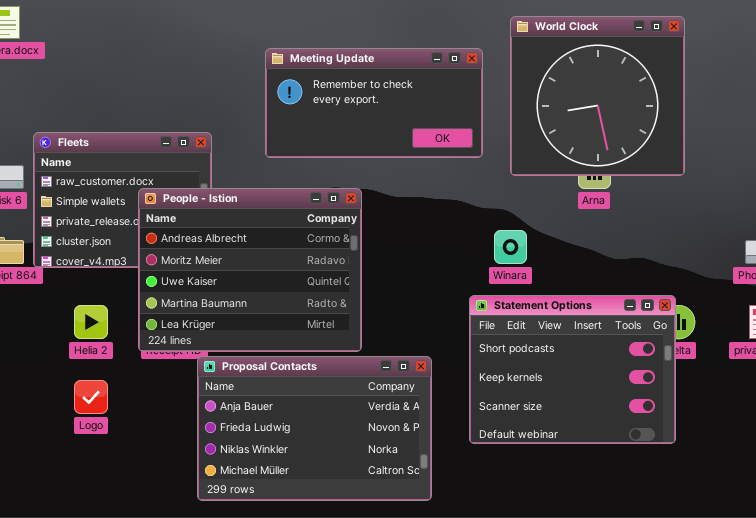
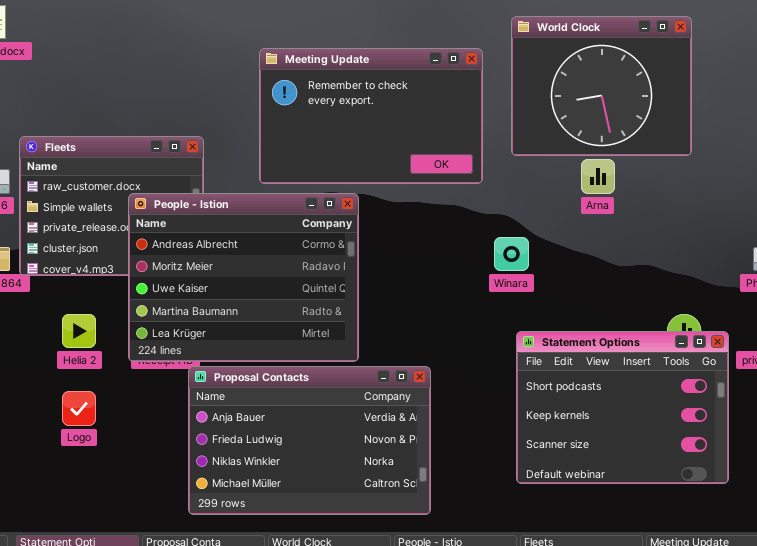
World Clock: [510,16,685,176] -> [511,16,692,156], resized
Meeting Update: [265,48,483,158] -> [259,48,483,184], resized
Statement Options: [469,295,676,444] -> [516,331,729,484], moved

